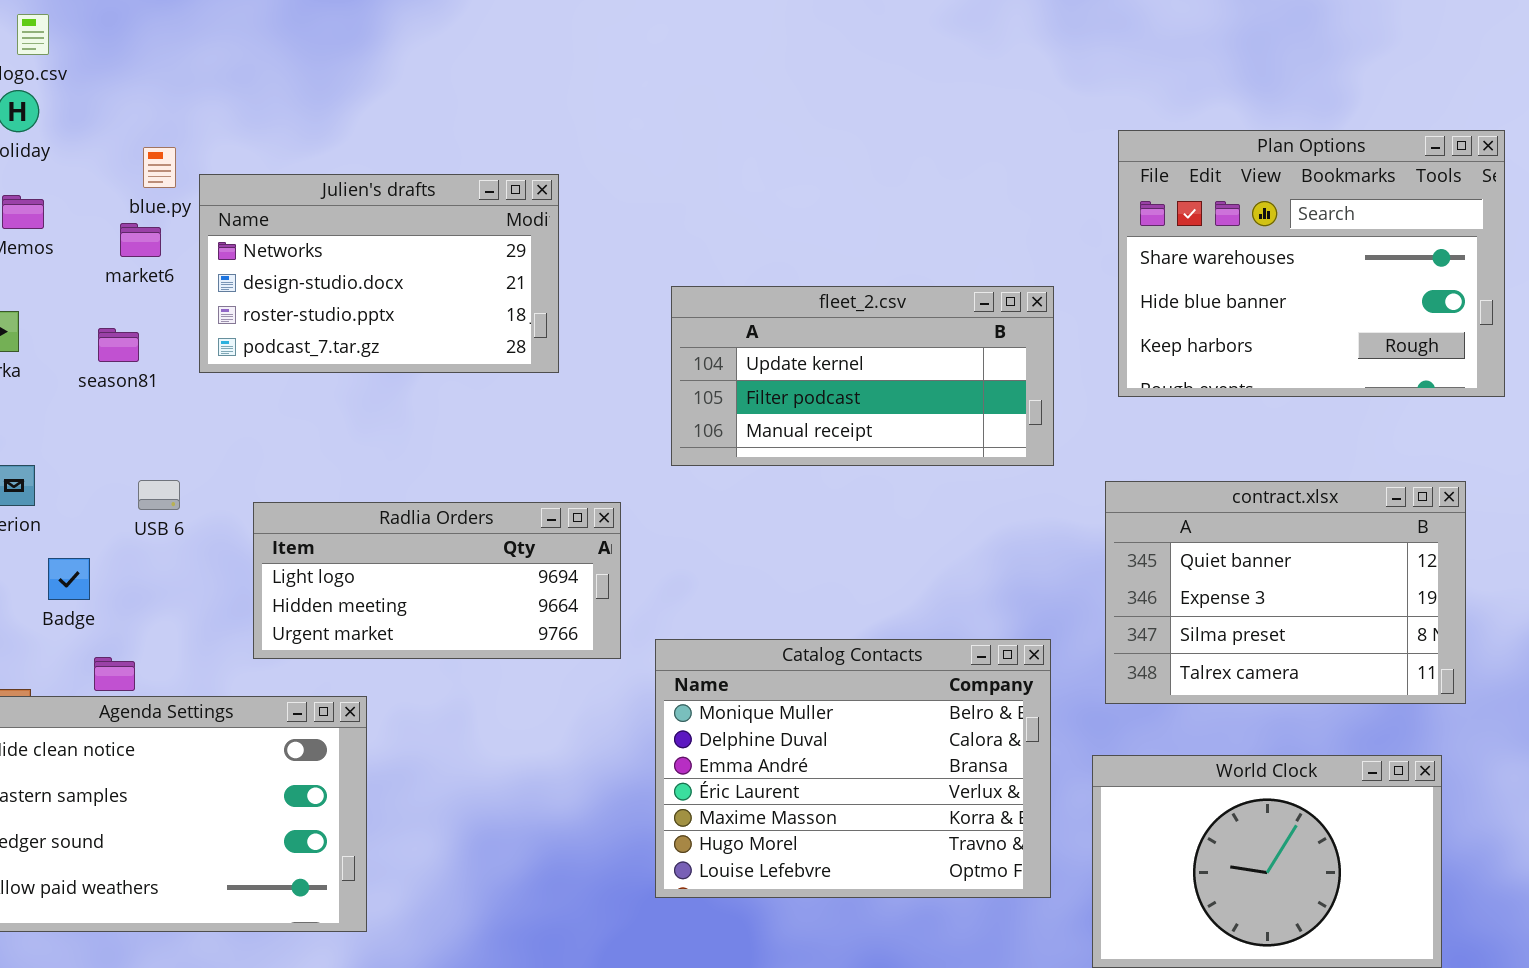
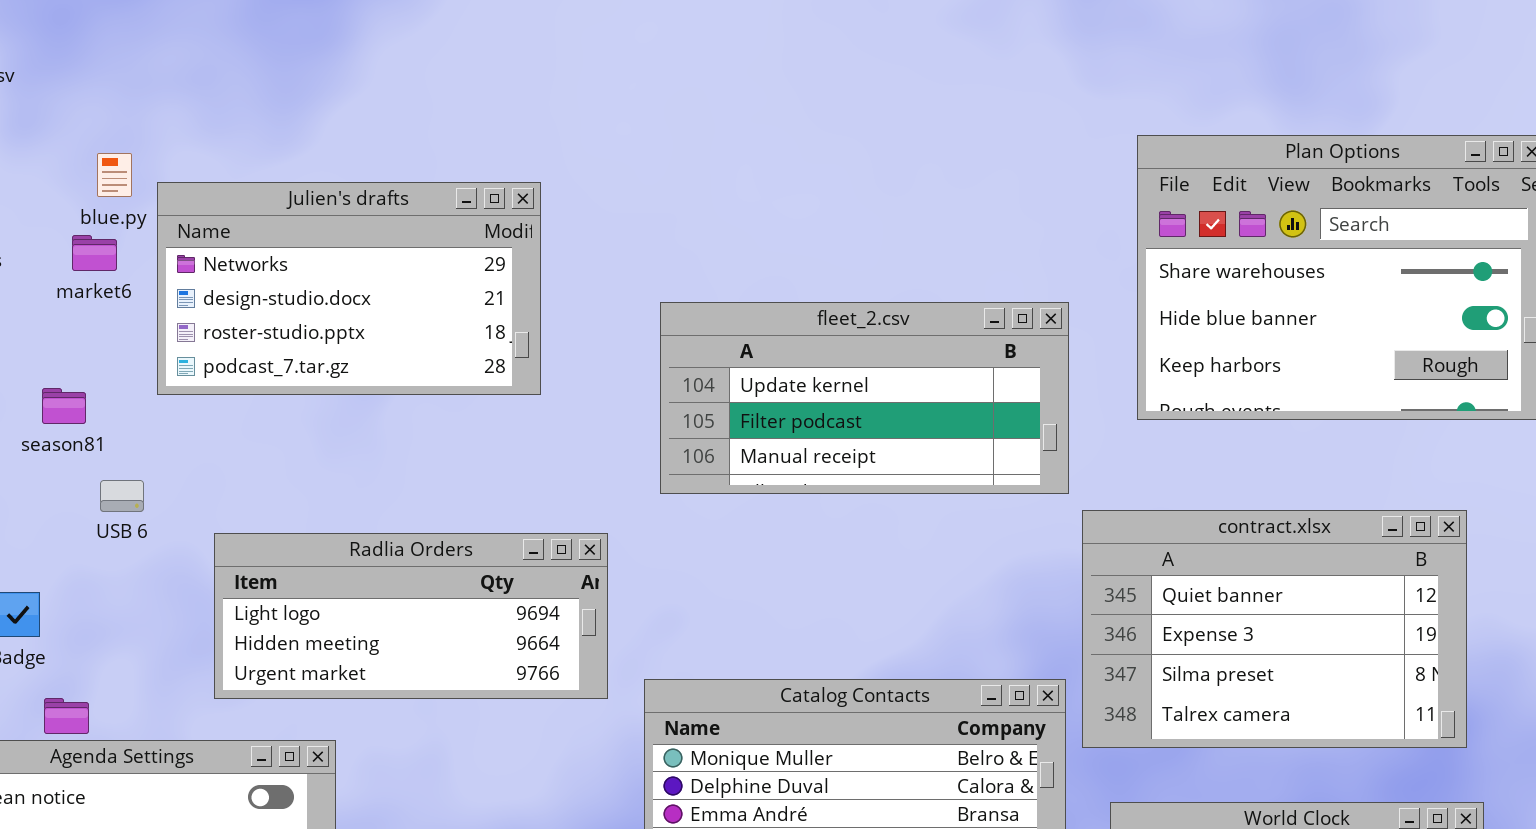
season81: [98,328,139,362] -> [42,388,86,424], moved
USB 6: [138,480,180,510] -> [100,480,144,512], moved
contract.xlsx: [1105,481,1466,704] -> [1082,510,1467,748], moved

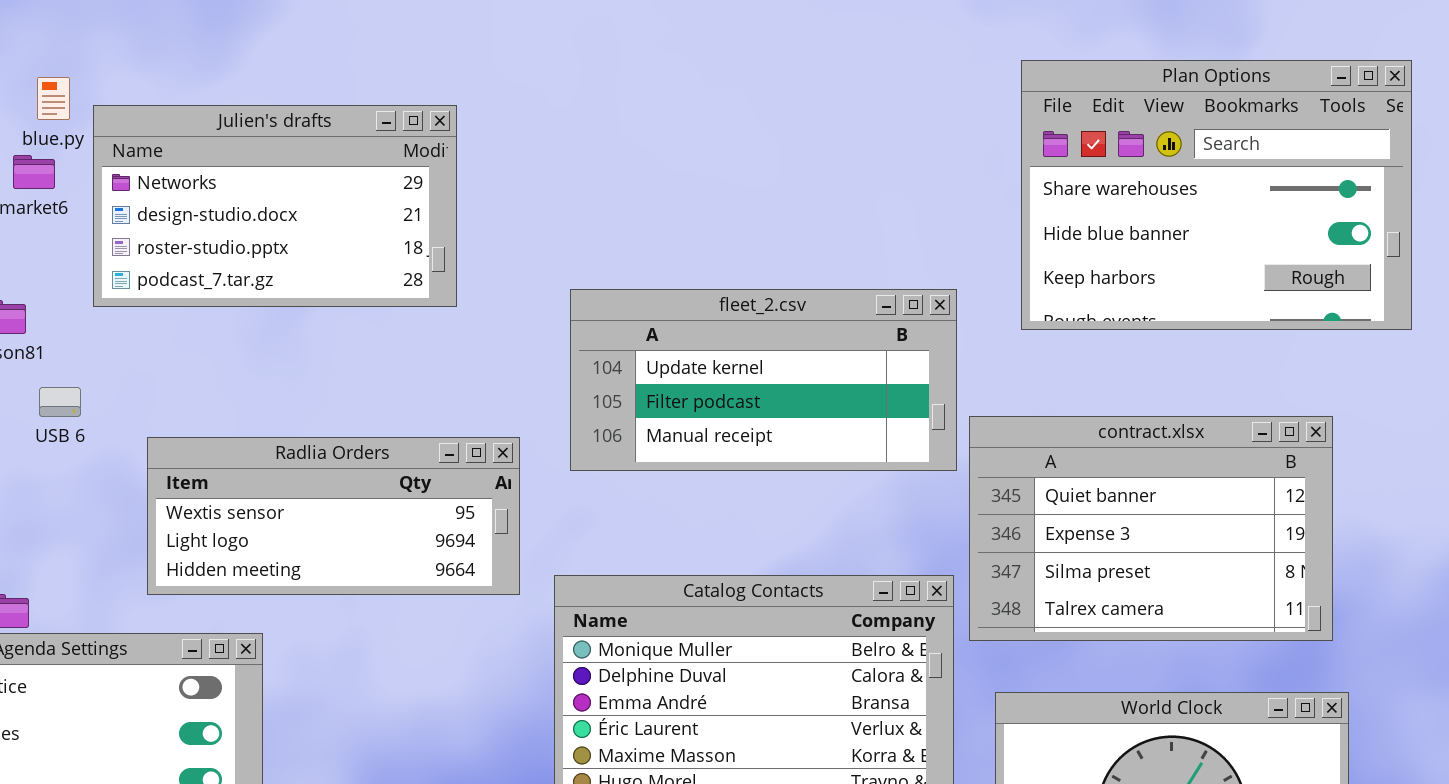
fleet_2.csv: [660,302,1069,494] -> [570,289,957,471], moved
Radlia Orders: [214,533,608,699] -> [147,437,520,595], scrolled up 1 row

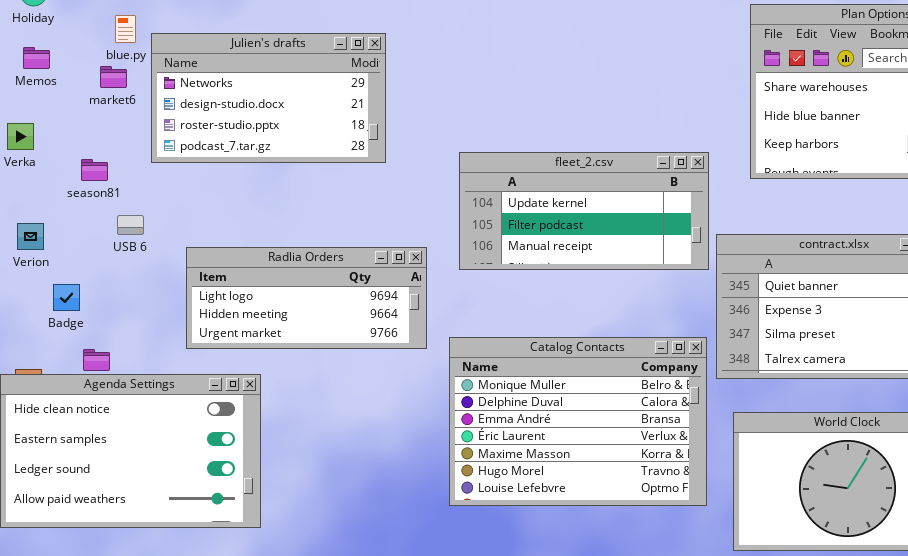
Radlia Orders: [147,437,520,595] -> [186,247,427,349], scrolled down 1 row

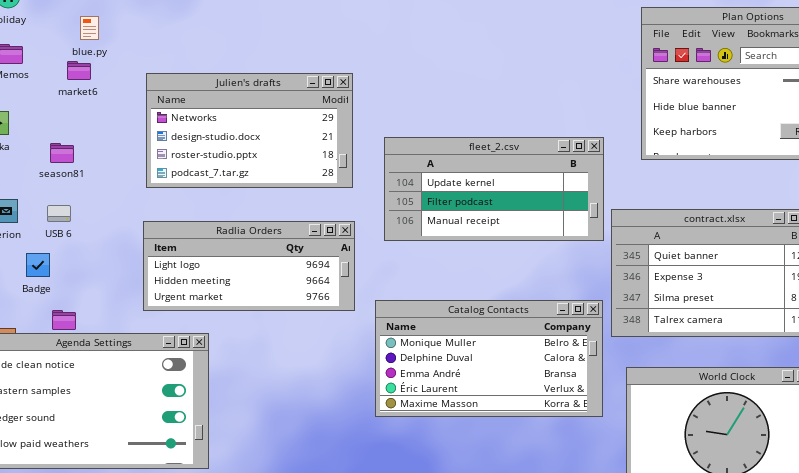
Julien's drafts: [151,33,386,163] -> [146,73,353,188], moved
USB 6: [117,215,144,235] -> [47,205,71,222], moved
Catalog Contacts: [449,337,707,506] -> [375,300,603,417], resized

